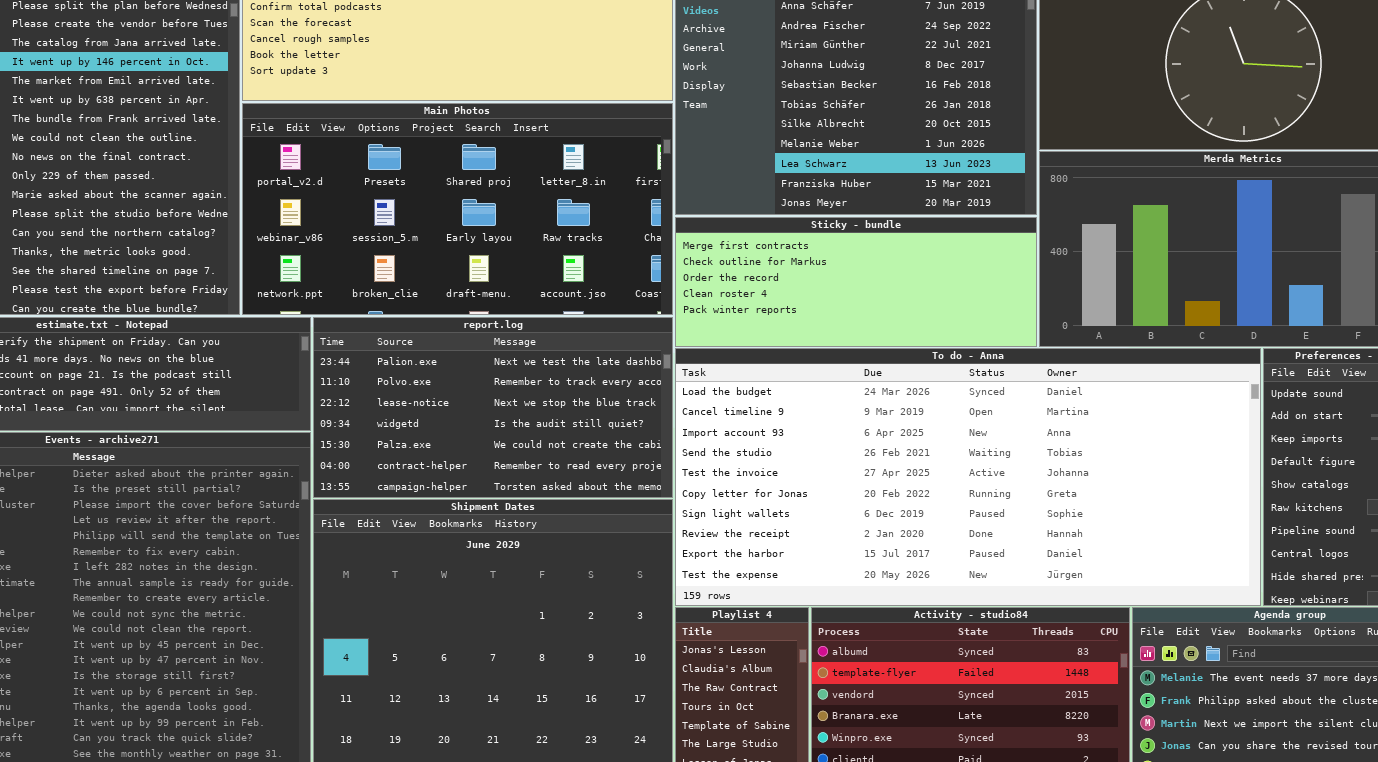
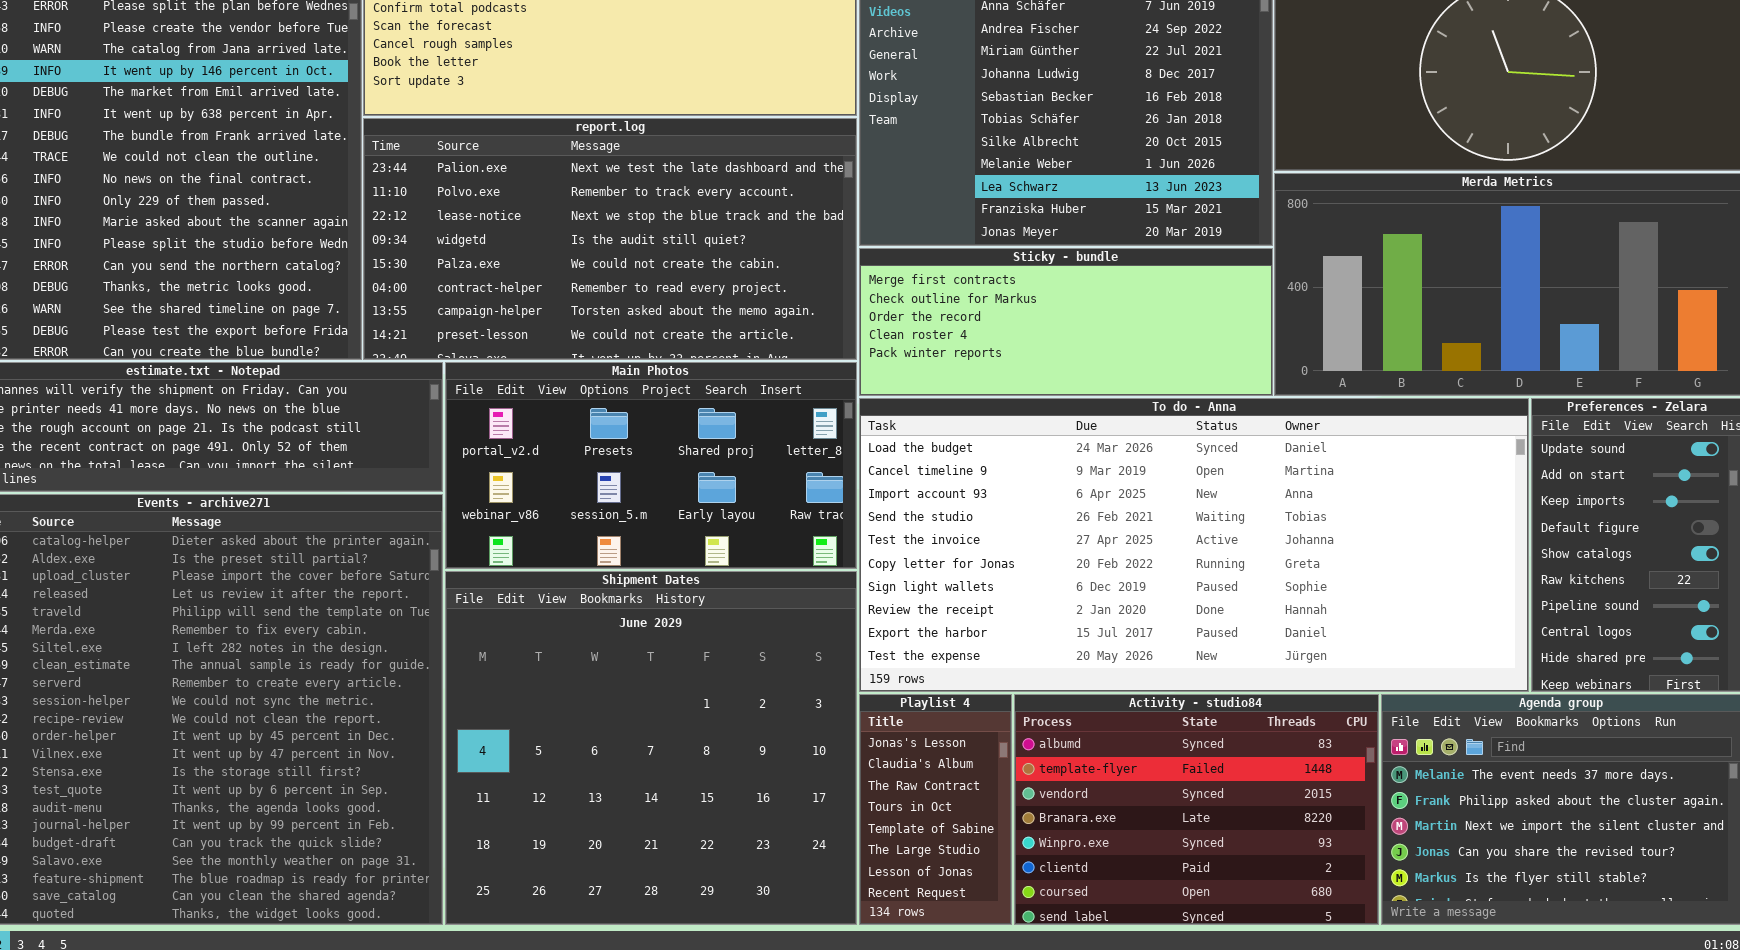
Main Photos: [242,103,673,315] -> [445,362,857,569], moved, resized
report.log: [313,317,673,498] -> [363,118,857,360], moved, resized

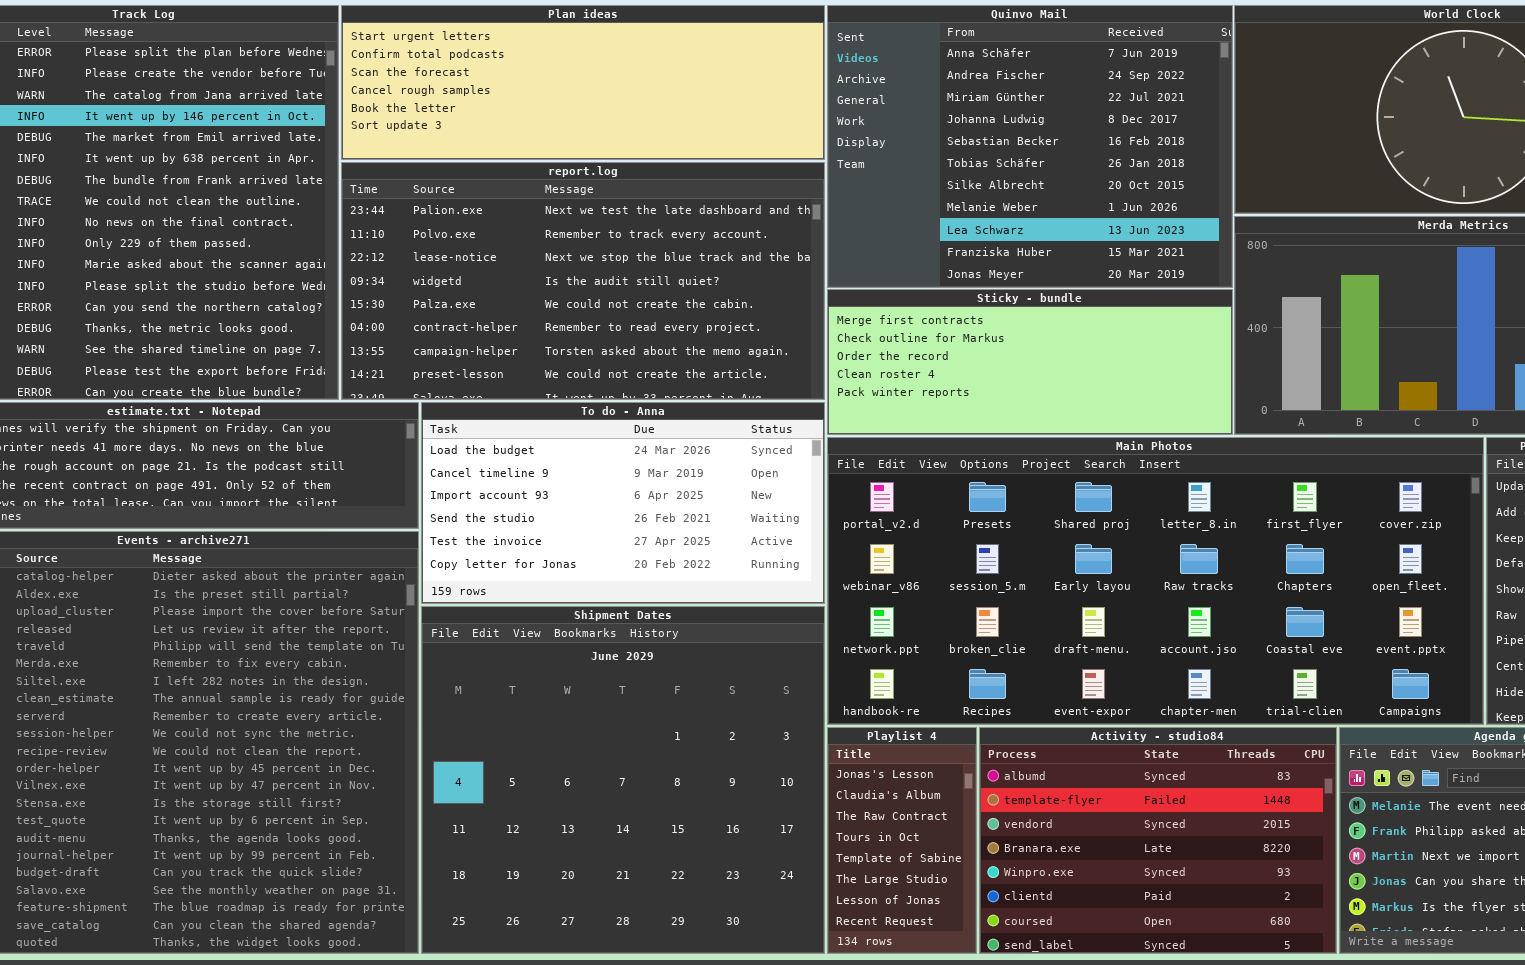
Main Photos: [445,362,857,569] -> [827,437,1484,725], moved, resized
To do - Anna: [859,398,1529,692] -> [421,402,825,604], moved, resized

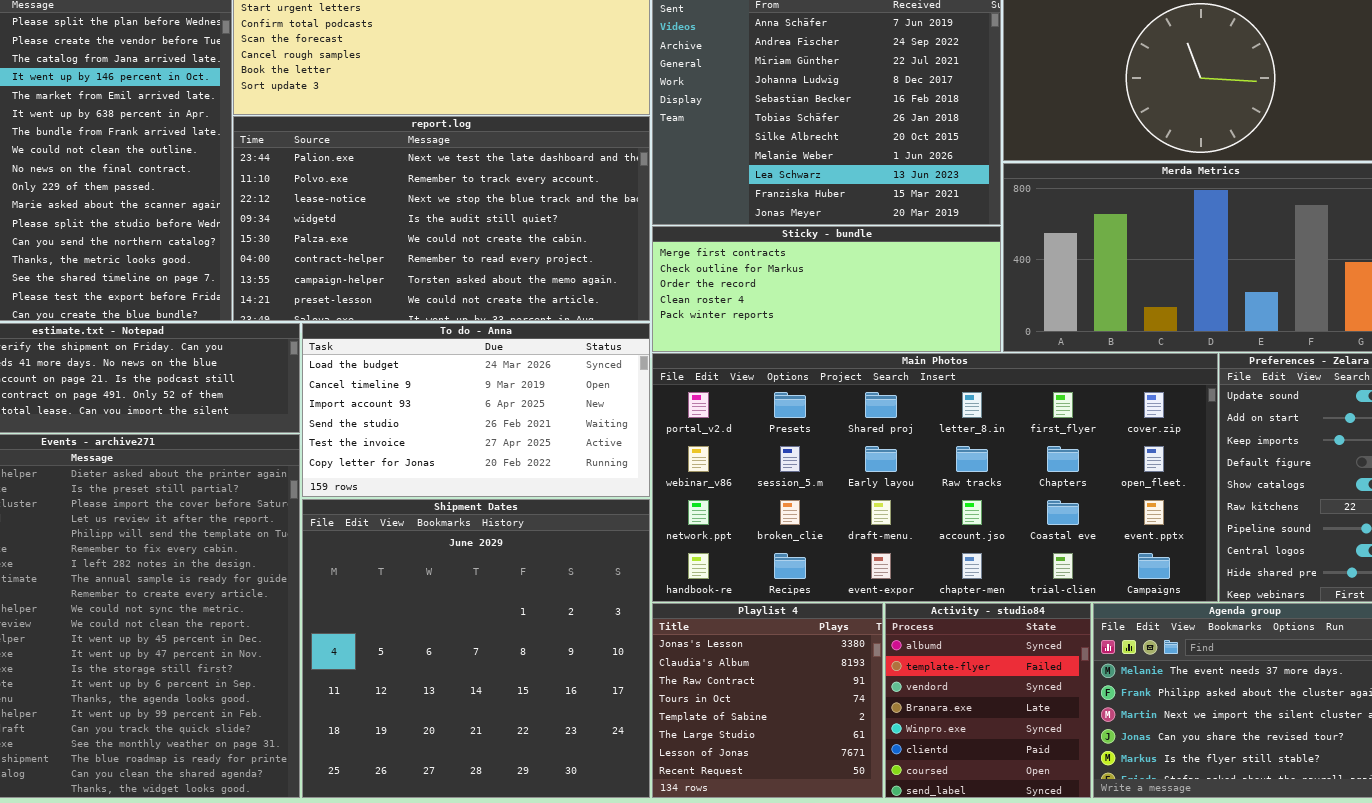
Playlist 4: [827,727,977,954] -> [652,603,883,798], resized
Activity - studio84: [979,727,1337,954] -> [885,603,1091,798], resized

